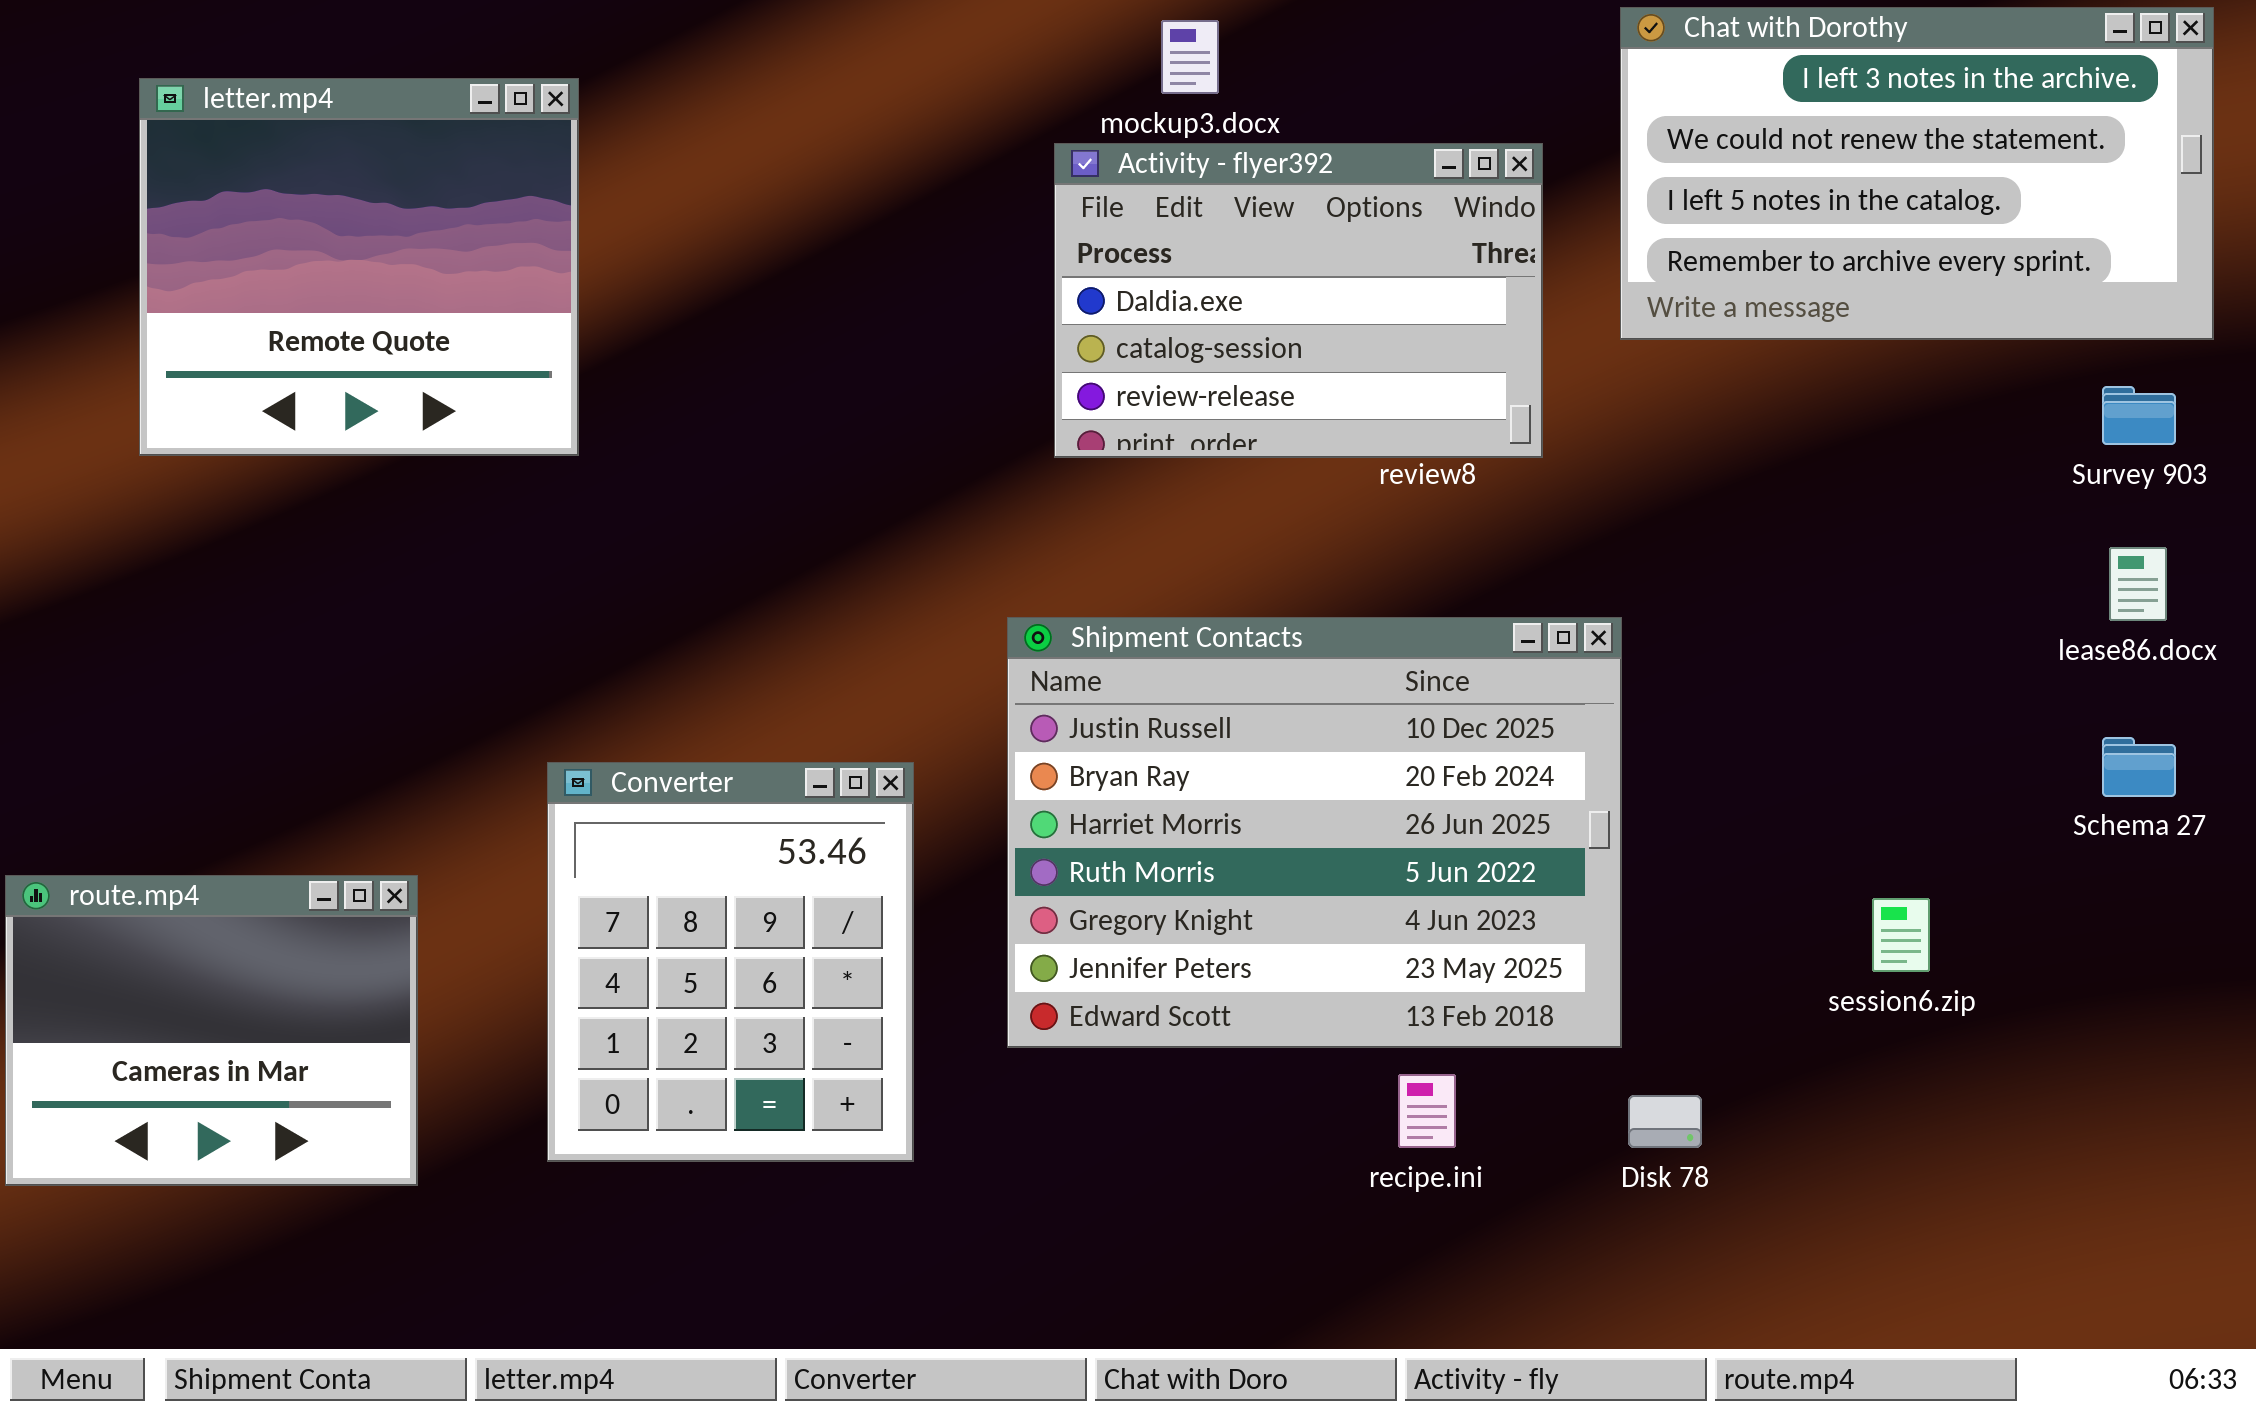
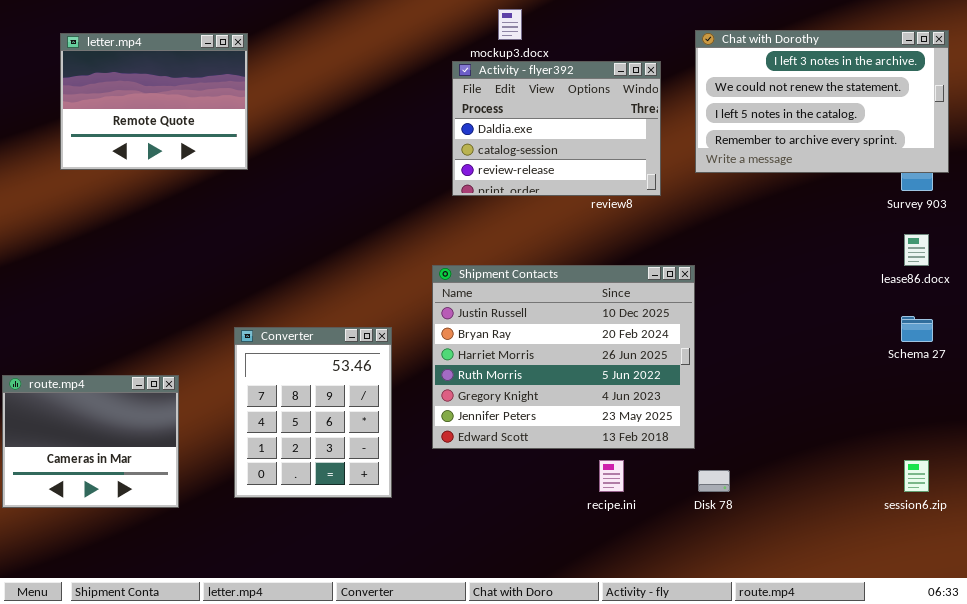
Chat with Dorothy: [1620,7,2214,340] -> [695,30,949,173], moved
letter.mp4: [139,78,579,456] -> [60,33,248,170], resized
session6.zip: [1872,898,1930,972] -> [904,460,929,492], moved

